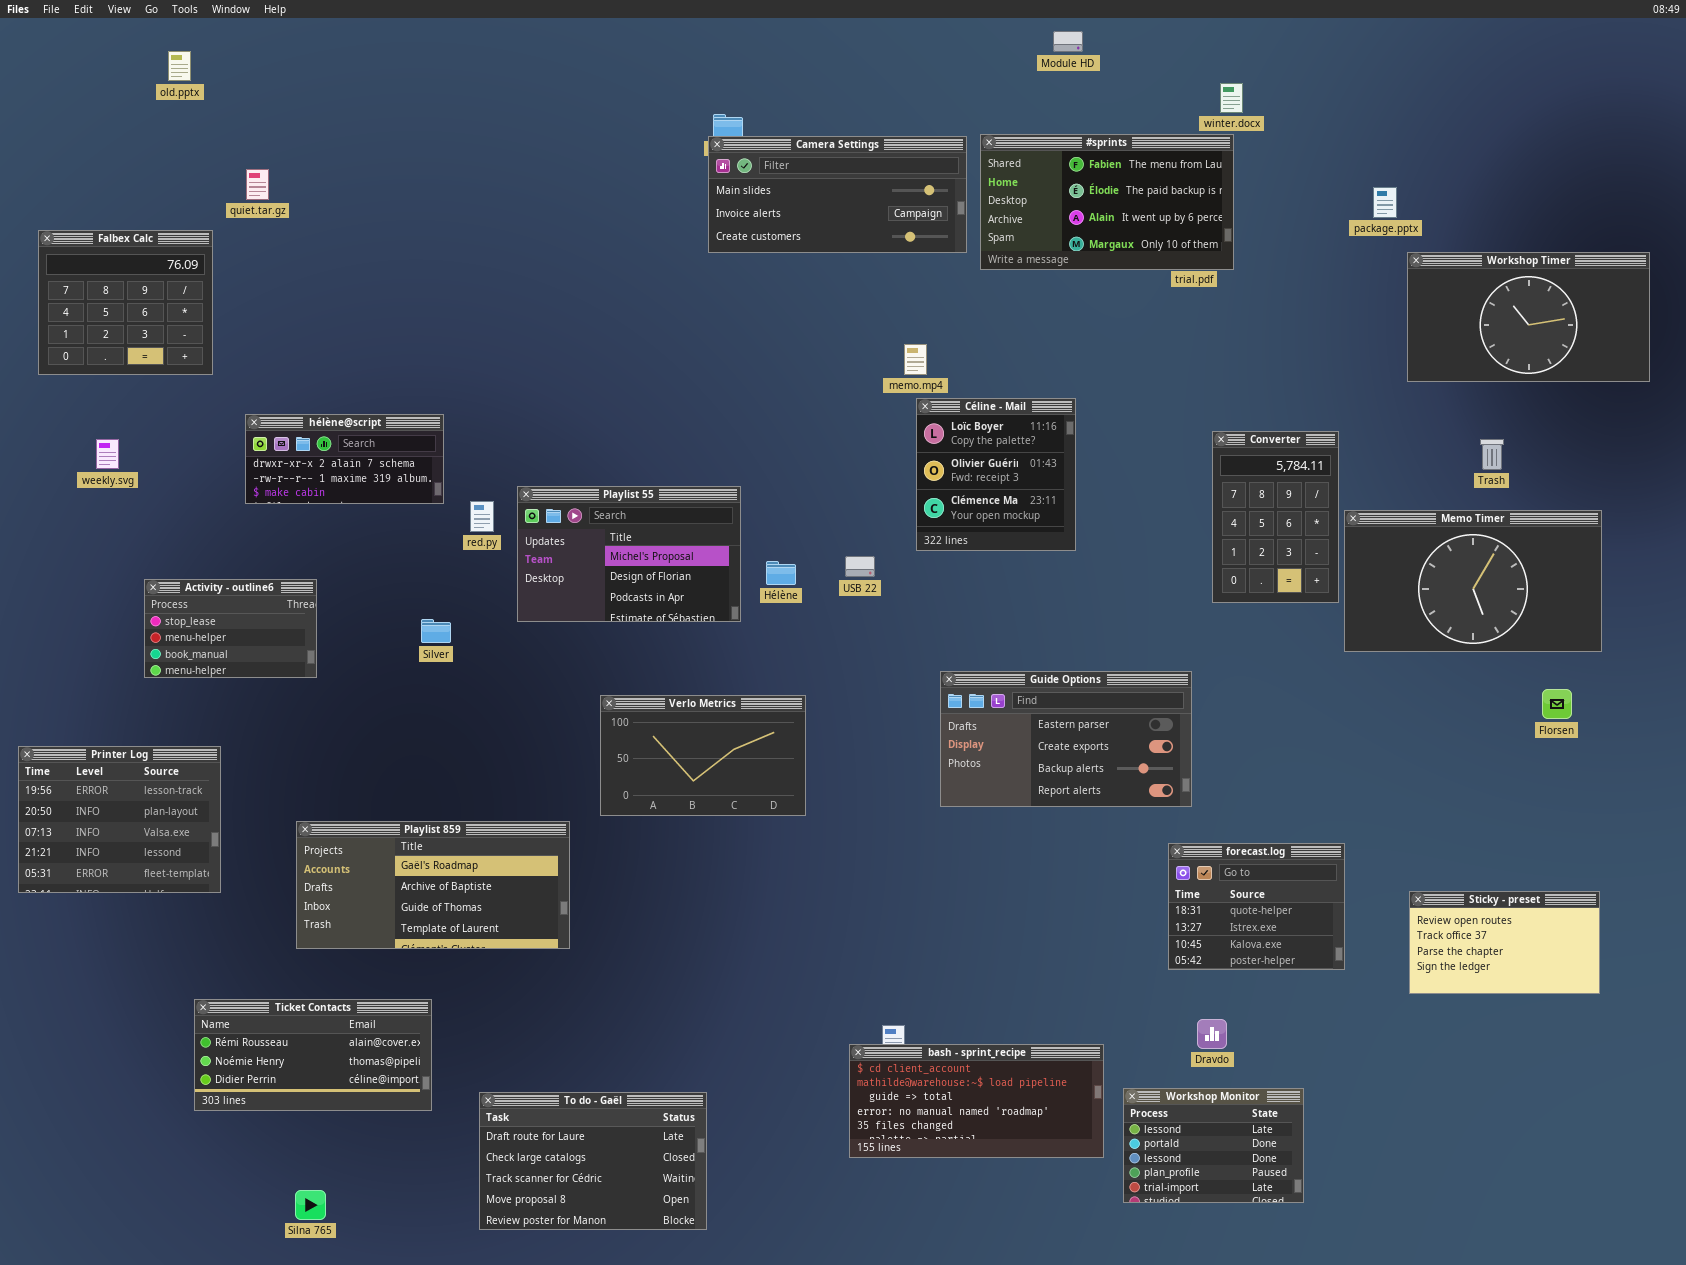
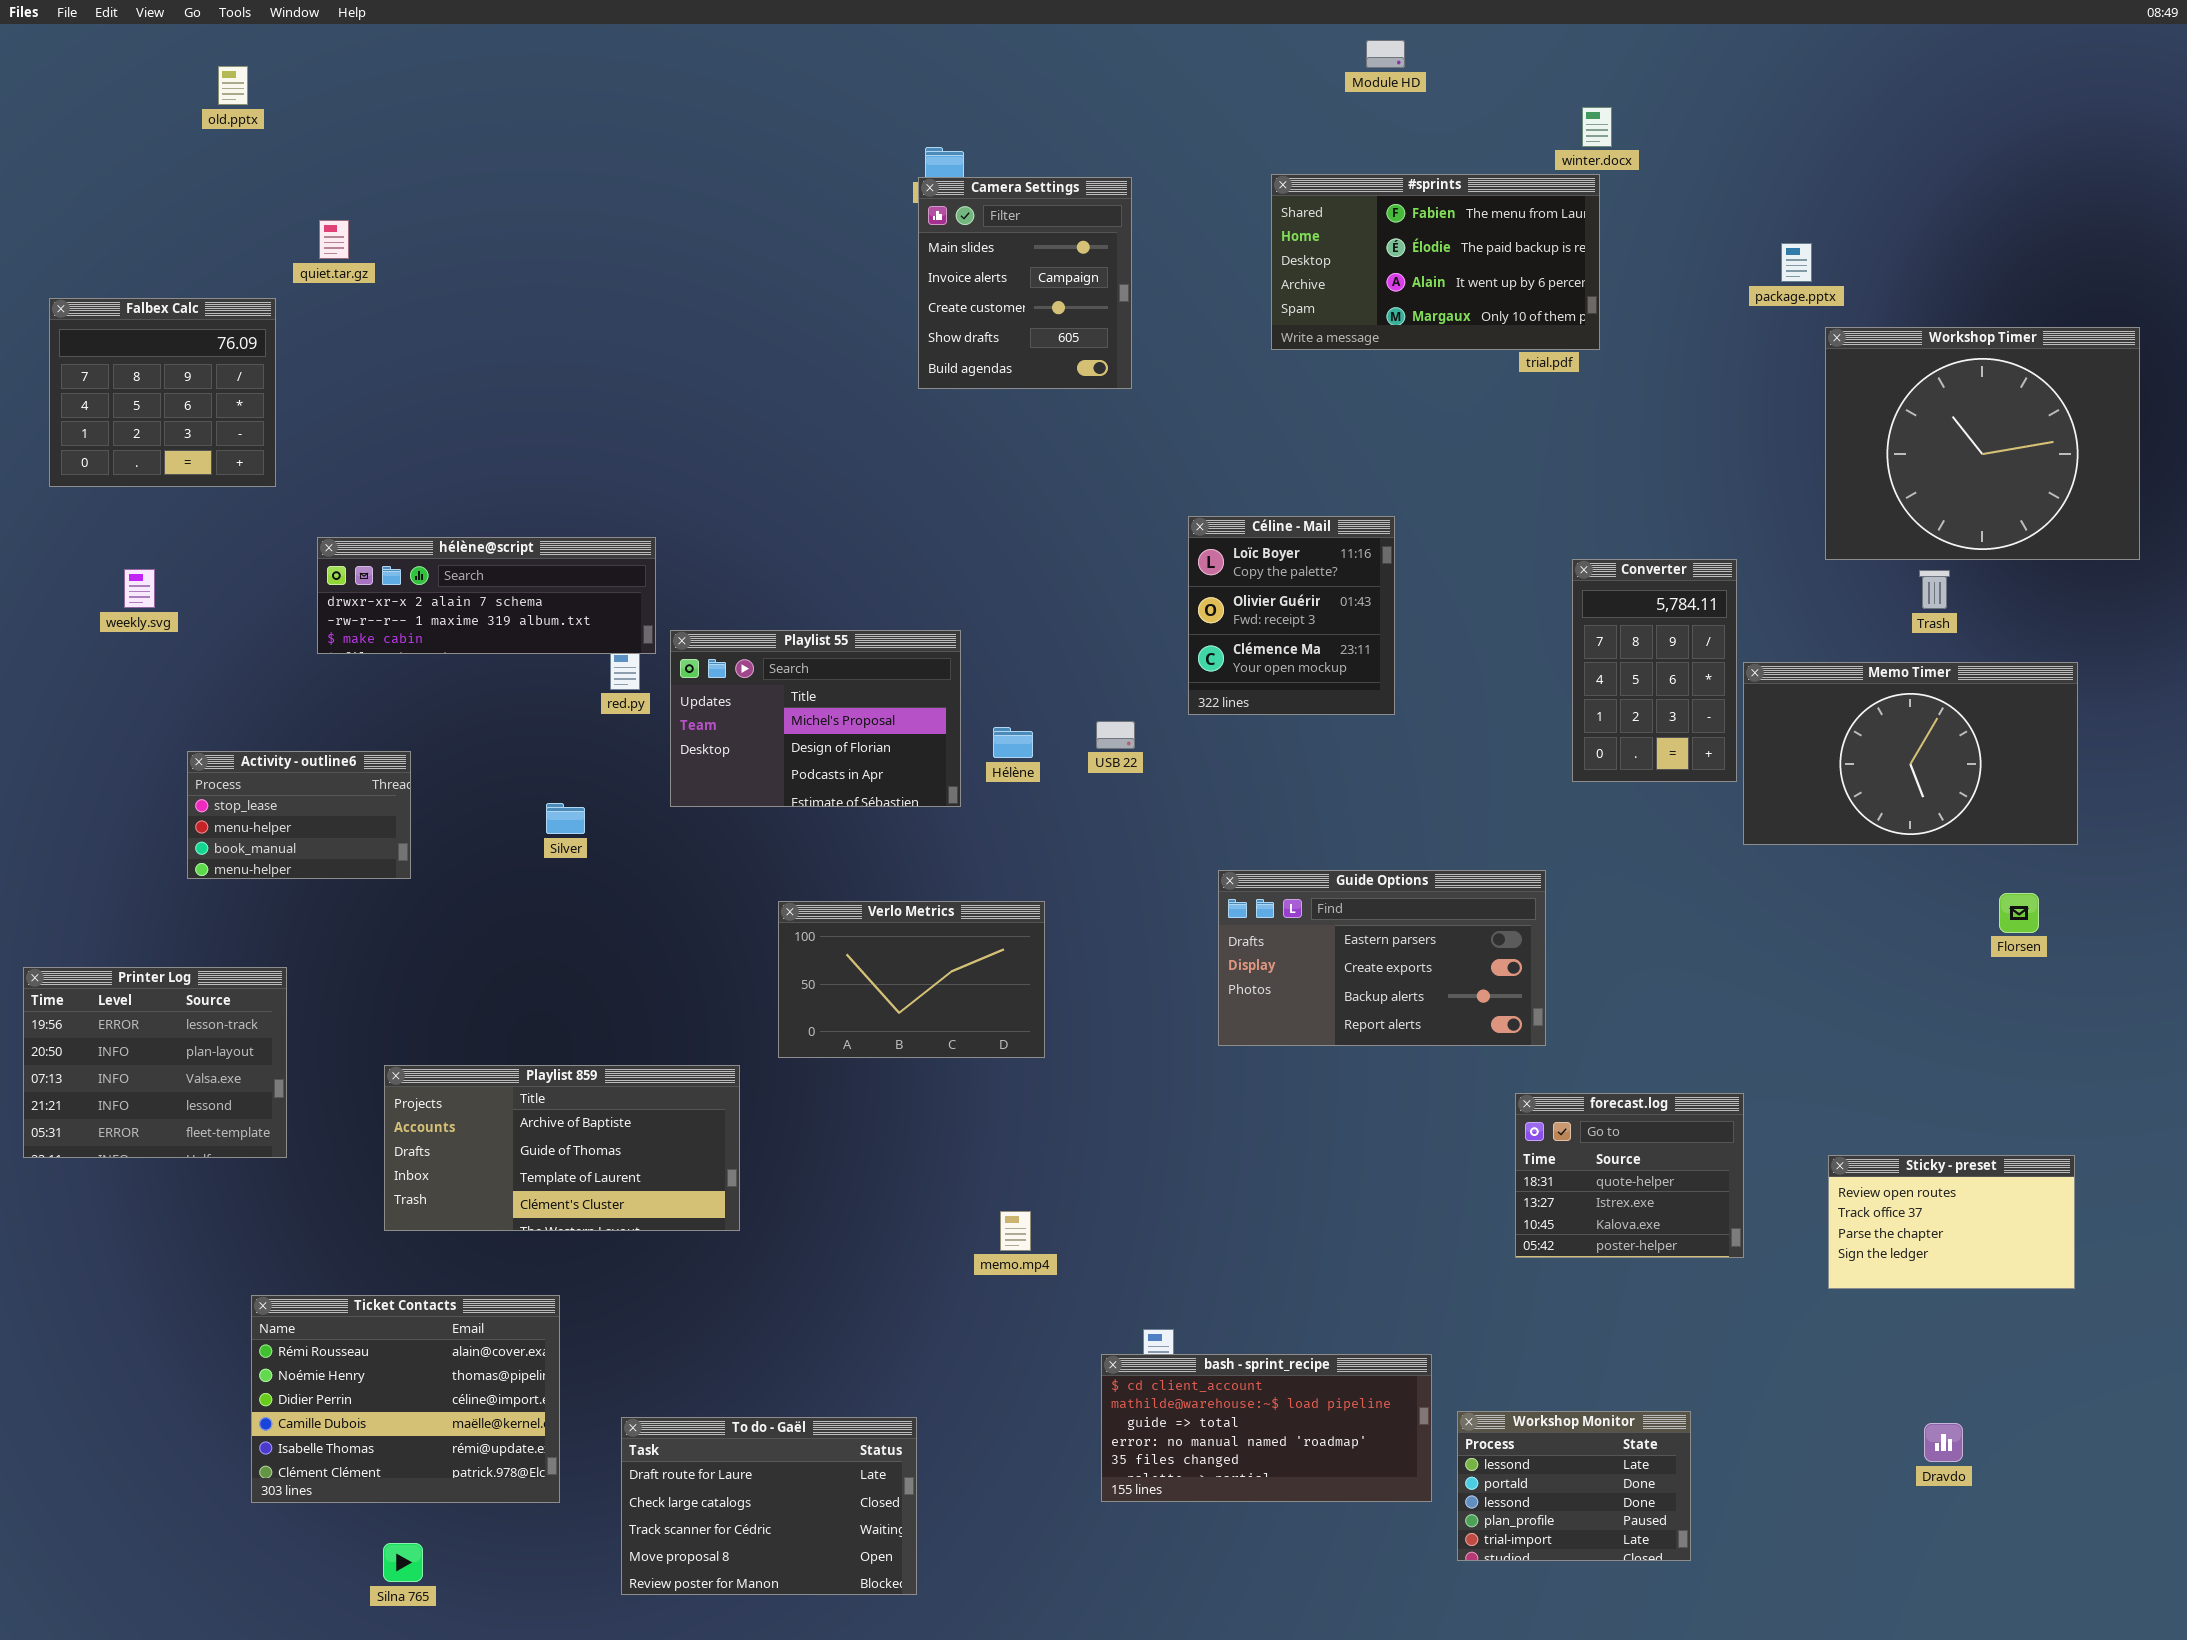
Camera Settings: [708,136,967,253] -> [918,177,1132,389], resized
Workshop Timer: [1407,252,1650,382] -> [1825,327,2140,560], resized
memo.mp4: [904,344,927,375] -> [1000,1211,1031,1251], moved
hélène@script: [245,414,444,504] -> [317,537,656,654], resized
Playlist 859: [296,821,570,949] -> [384,1065,740,1231], scrolled down 1 row
Ticket Contacts: [194,999,432,1111] -> [251,1295,560,1503], resized
Dravdo: [1197,1019,1227,1049] -> [1924,1423,1963,1462], moved

